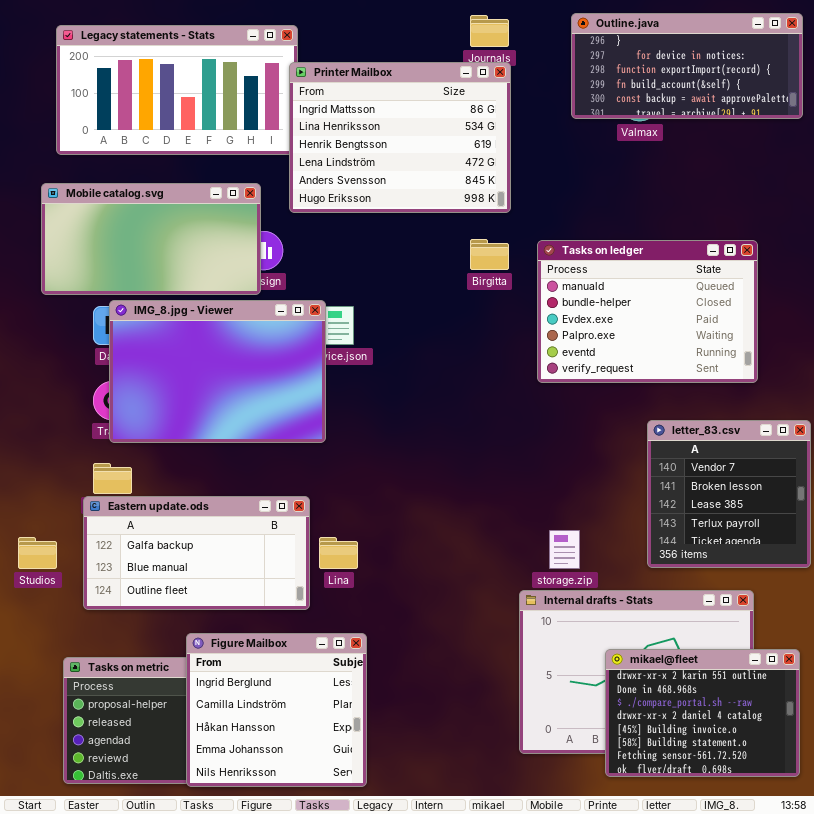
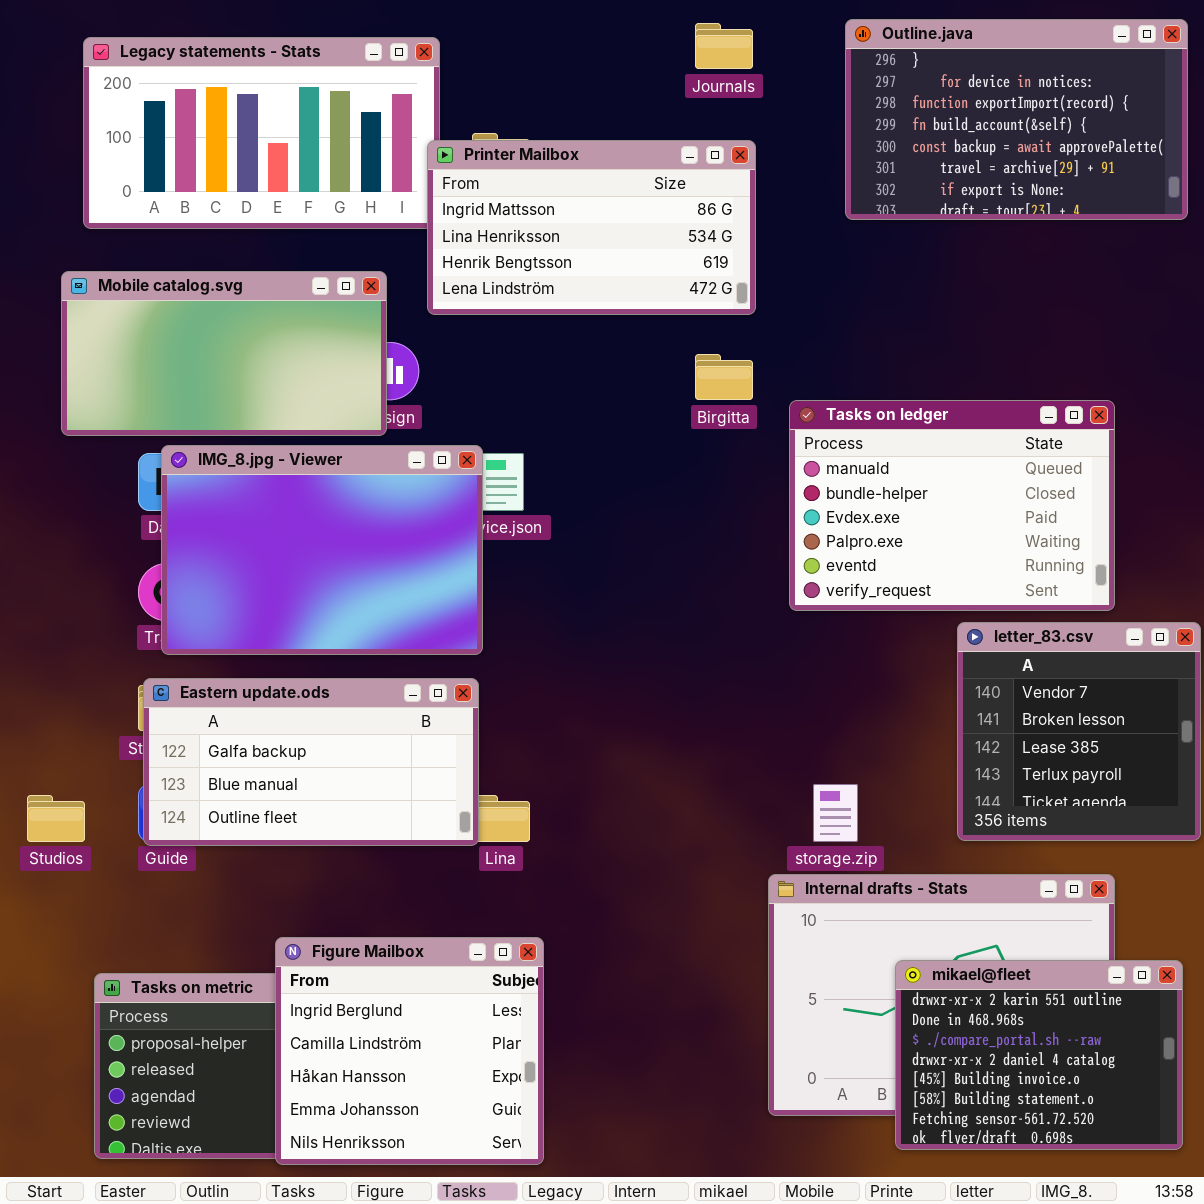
Outline.java: [571,13,803,119] -> [845,19,1188,220], resized
Printer Mailbox: [289,62,511,213] -> [427,140,756,315], resized
Tasks on ledger: [537,240,758,383] -> [789,400,1115,611], moved
Eastern update.ods: [83,496,310,610] -> [143,678,479,846], moved

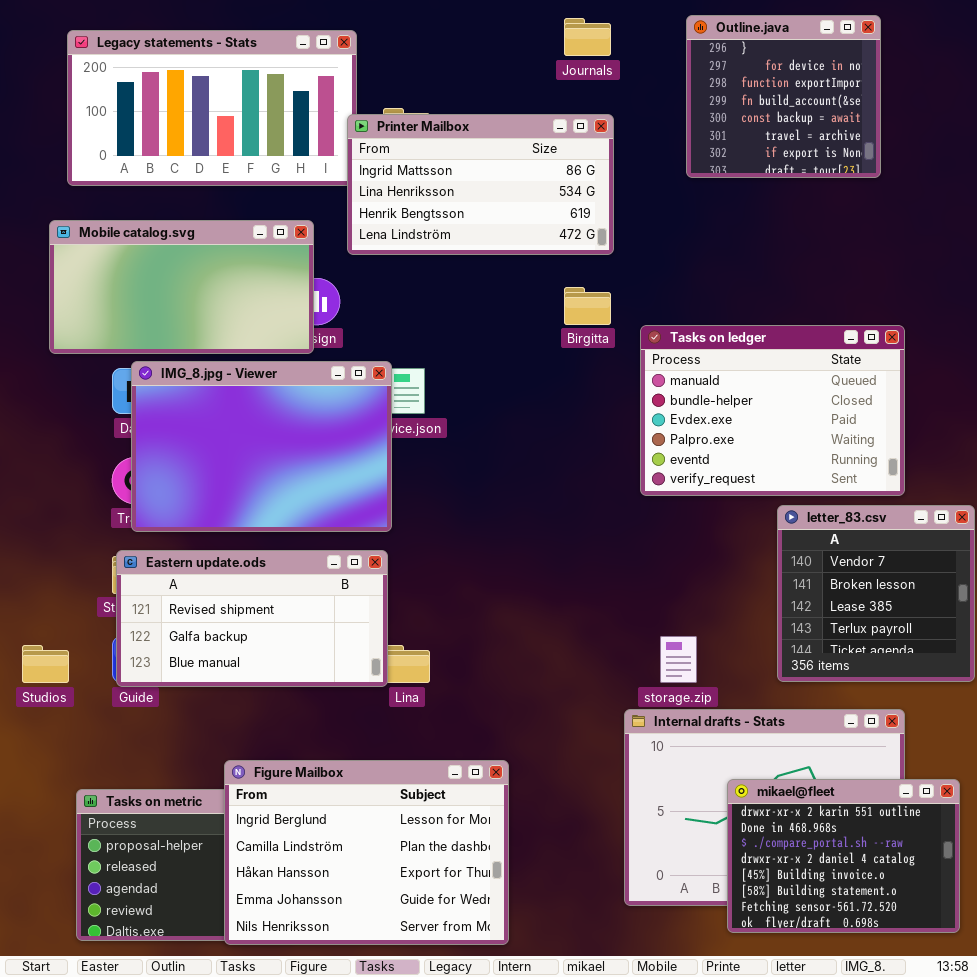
Outline.java: [845,19,1188,220] -> [686,15,881,178], resized
Eastern update.ods: [143,678,479,846] -> [116,550,388,687], scrolled up 1 row
Figure Mailbox: [275,937,544,1165] -> [224,760,509,945], resized

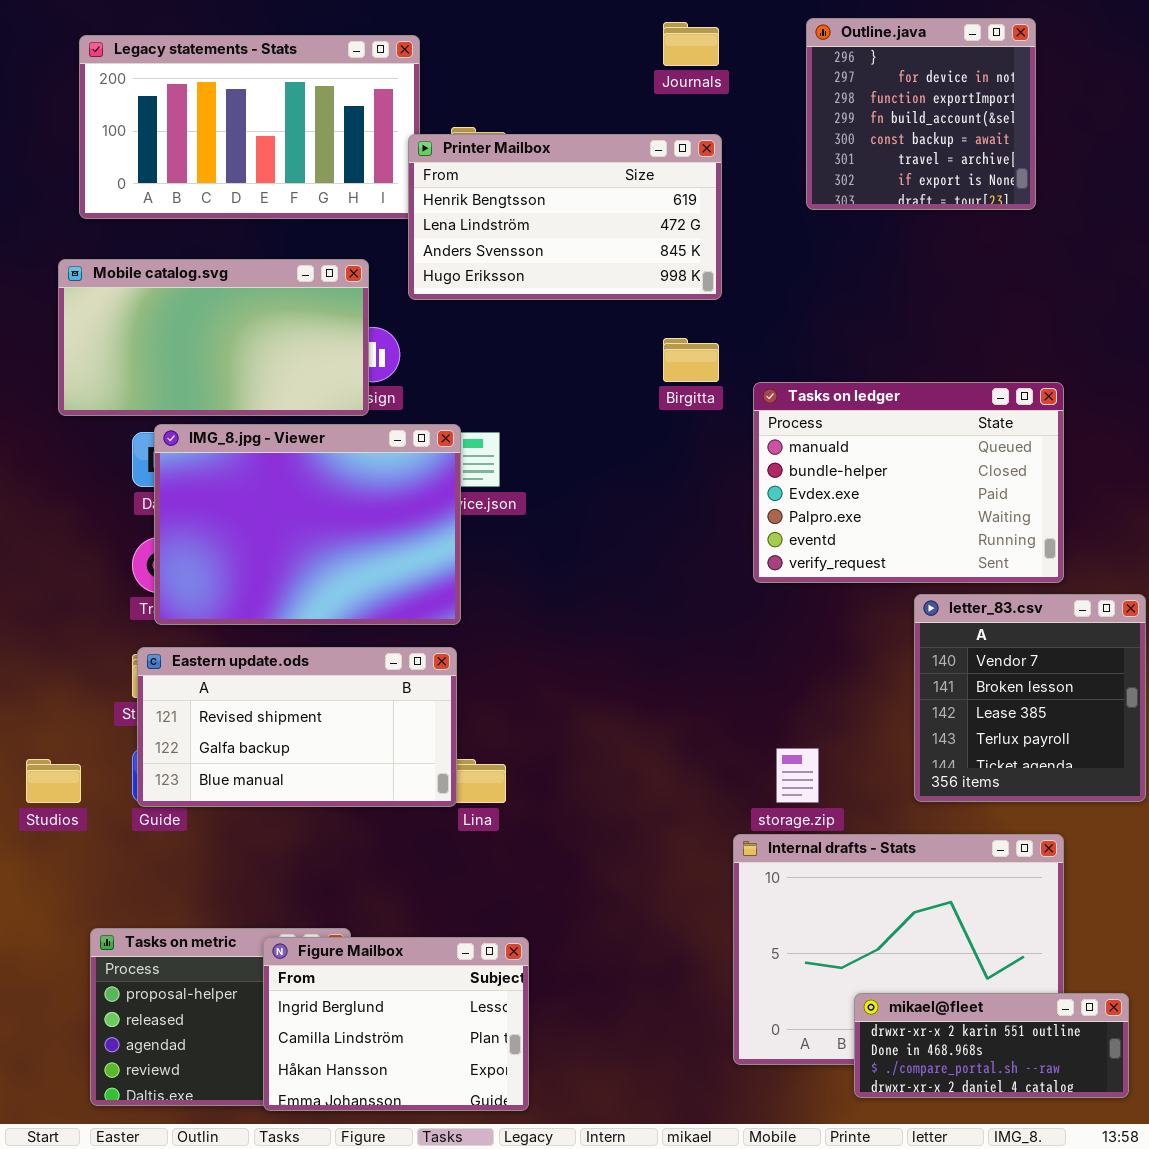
Printer Mailbox: [347,114,614,255] -> [408,134,722,300], scrolled down 2 rows
Figure Mailbox: [224,760,509,945] -> [263,937,529,1111], resized
mikael@fleet: [727,779,960,933] -> [854,993,1129,1098], resized

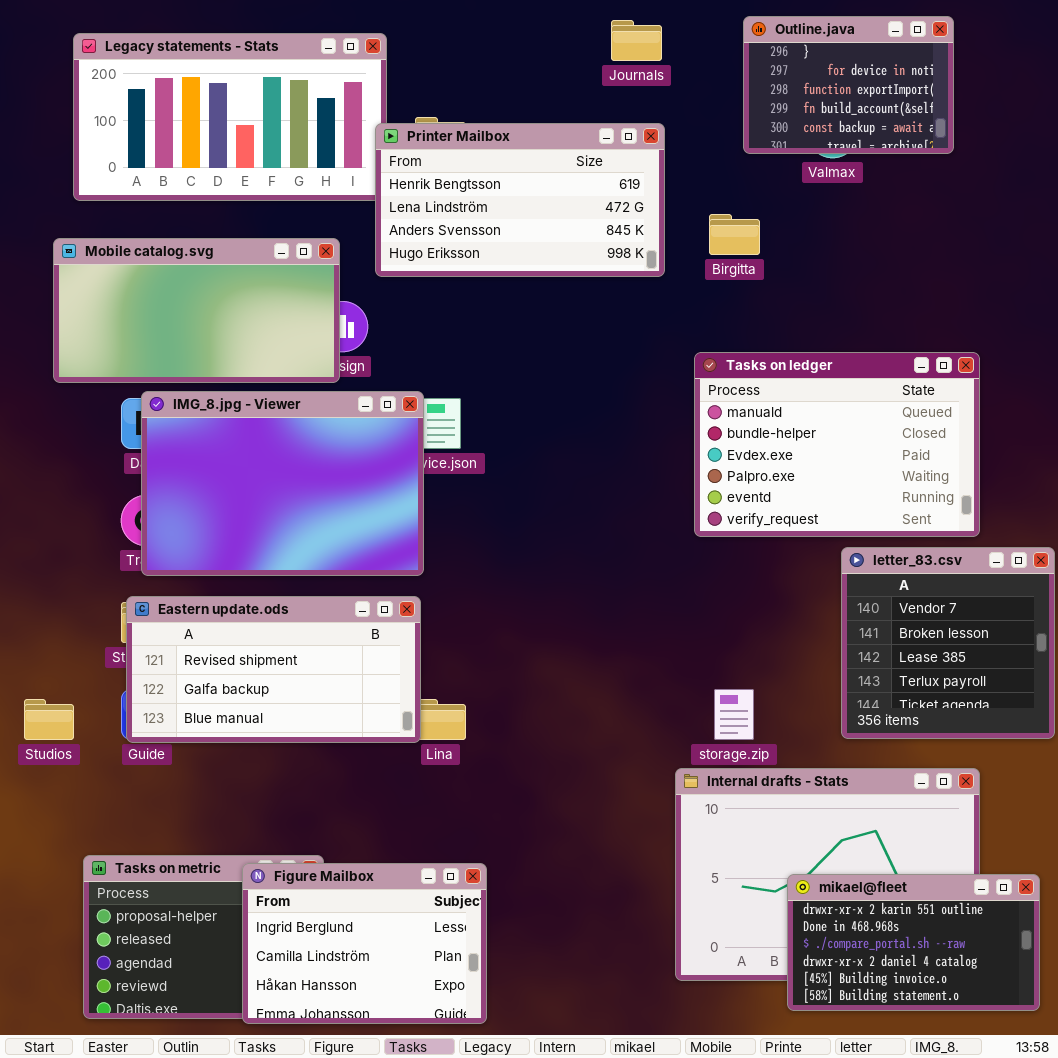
Outline.java: [806,18,1036,210] -> [743,16,954,154], resized
Birgitta: [663,338,719,382] -> [709,214,760,255], moved
mikael@fleet: [854,993,1129,1098] -> [787,874,1040,1011], resized

